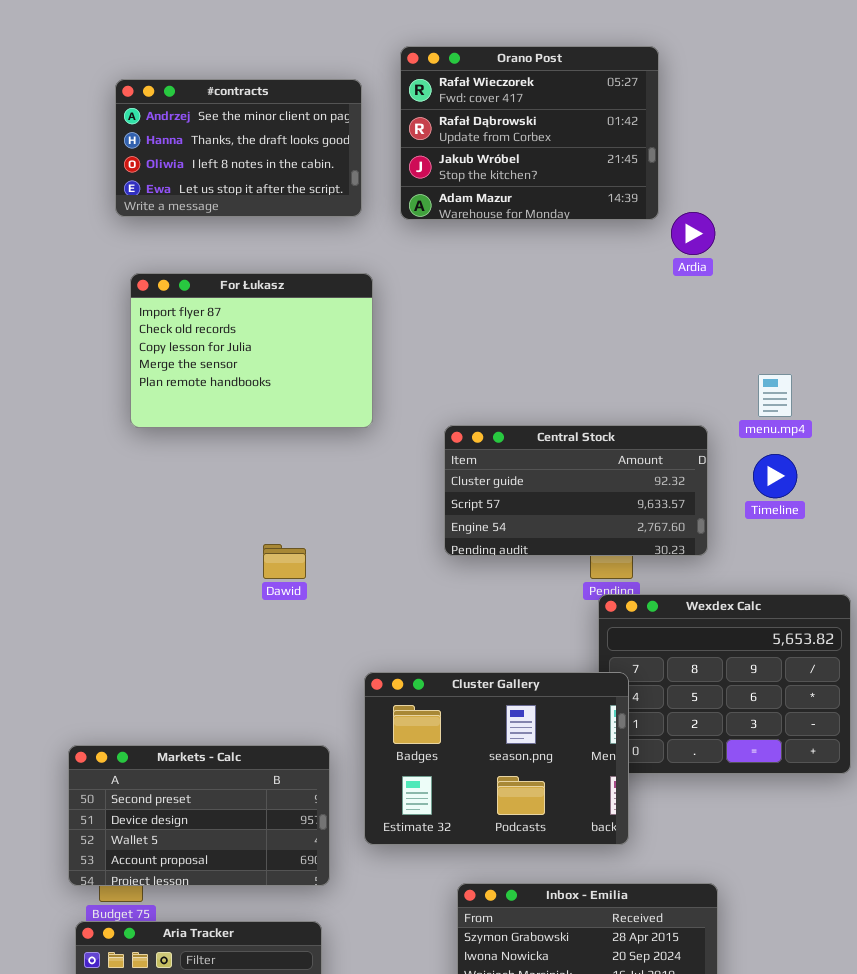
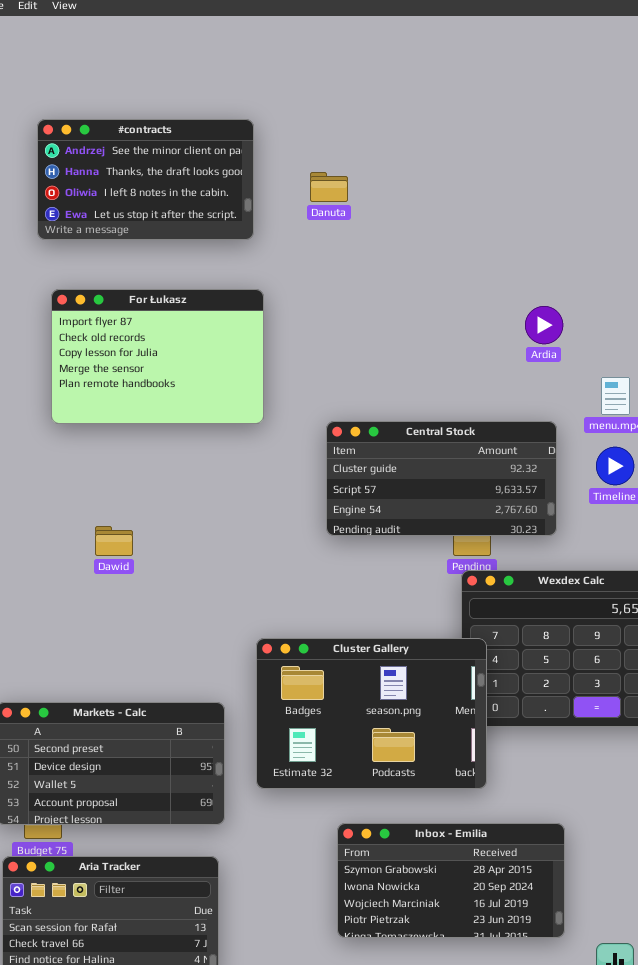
Orano Post: [400,46,659,220] -> none, closed
Ardia: [671,212,715,255] -> [525,306,563,344], moved
Dawid: [263,544,306,579] -> [95,526,133,556], moved

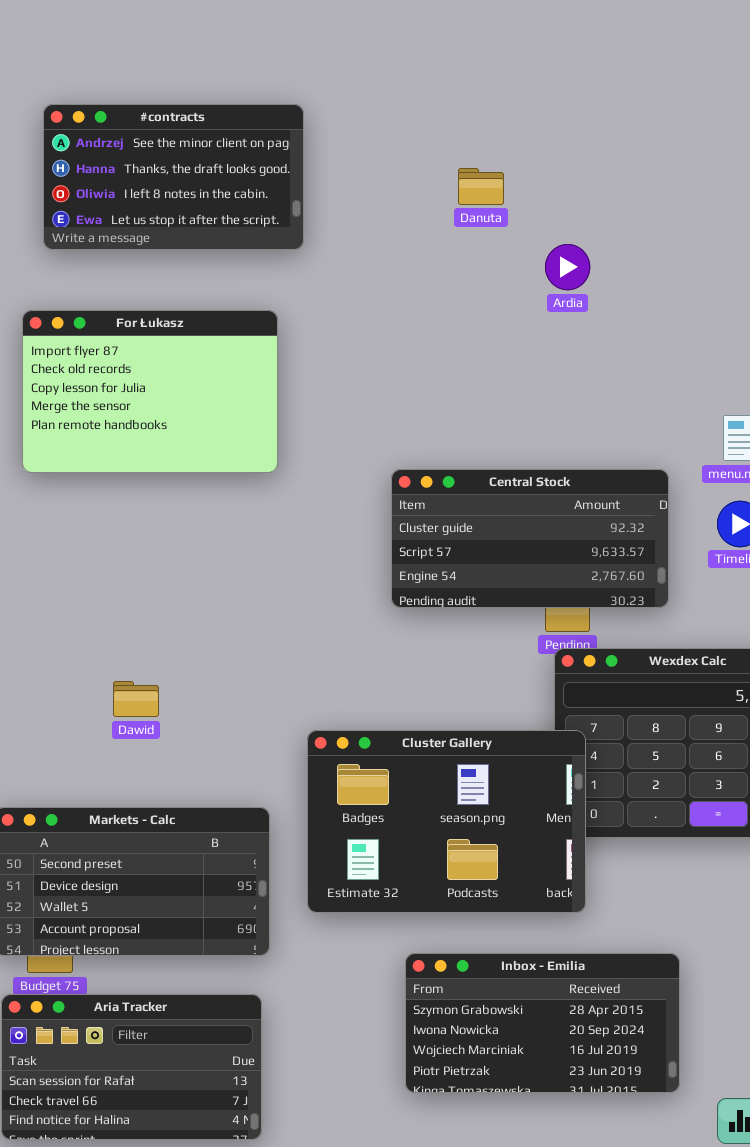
Danuta: [310,172,348,202] -> [458,168,504,205], moved
For Łukasz: [51,289,264,424] -> [22,310,278,473], moved
Ardia: [525,306,563,344] -> [545,244,590,290], moved
Dawid: [95,526,133,556] -> [113,681,159,717], moved

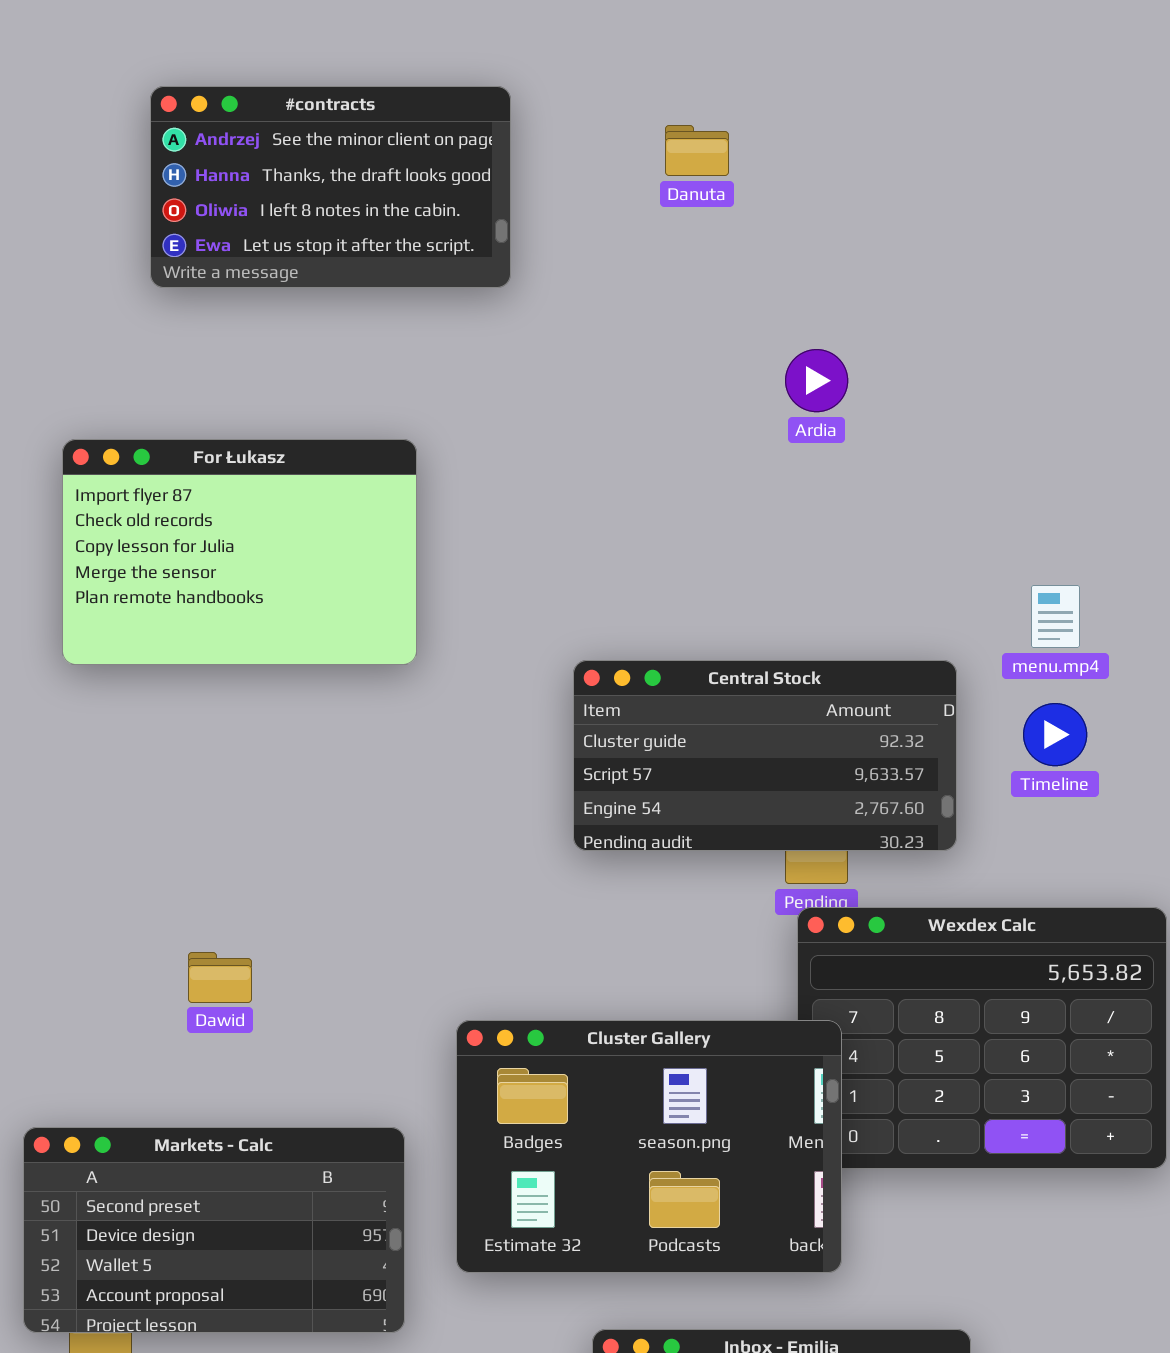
#contracts: [43,104,304,250] -> [150,86,511,288], moved
Danuta: [458,168,504,205] -> [665,125,729,176], moved

